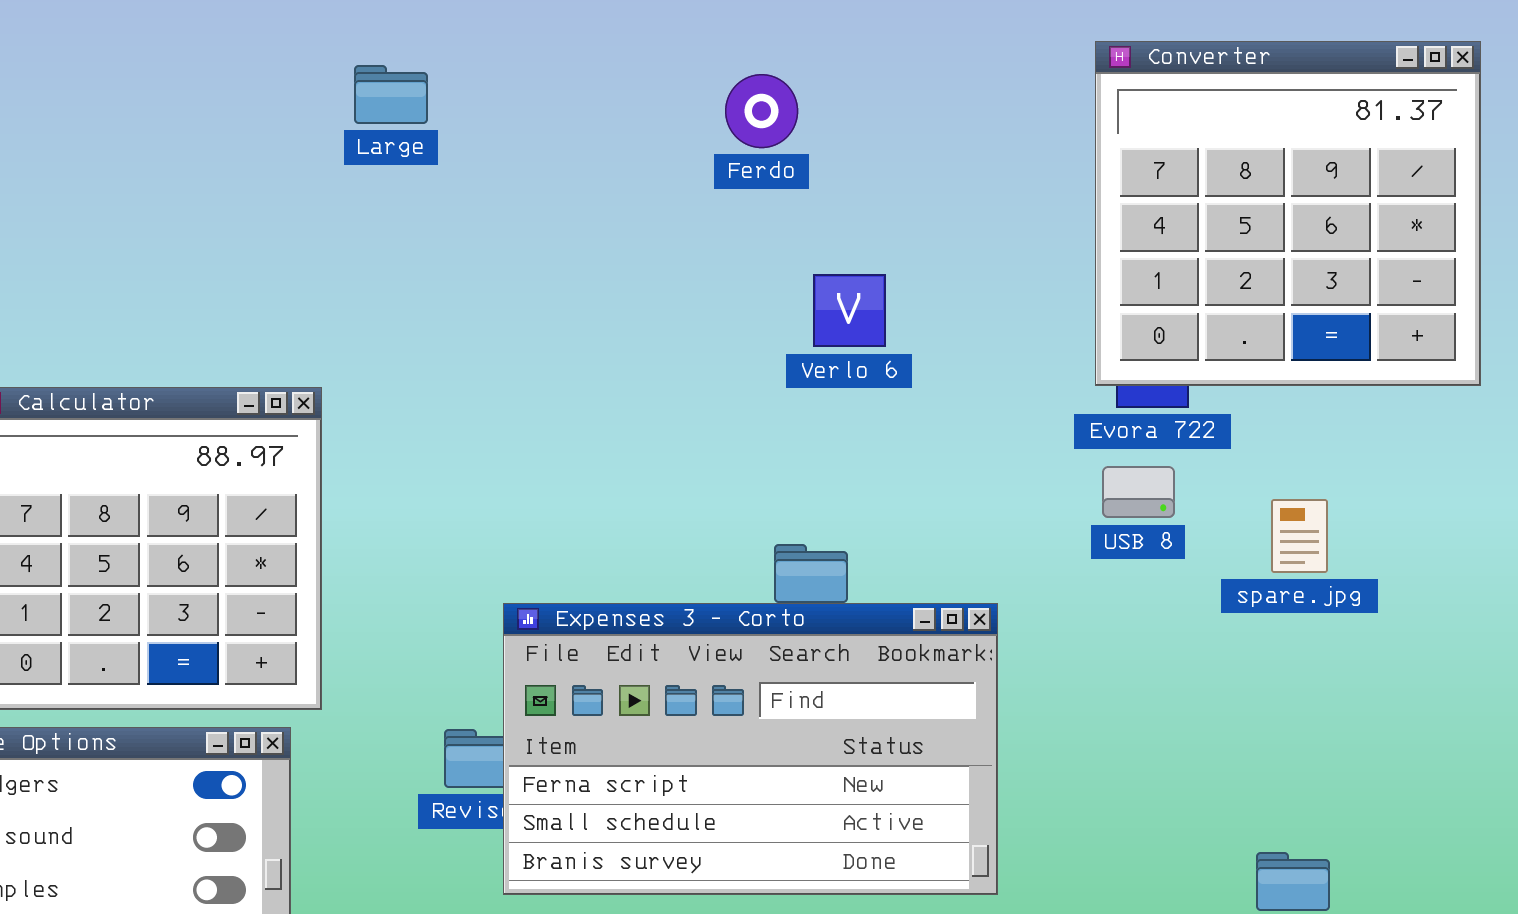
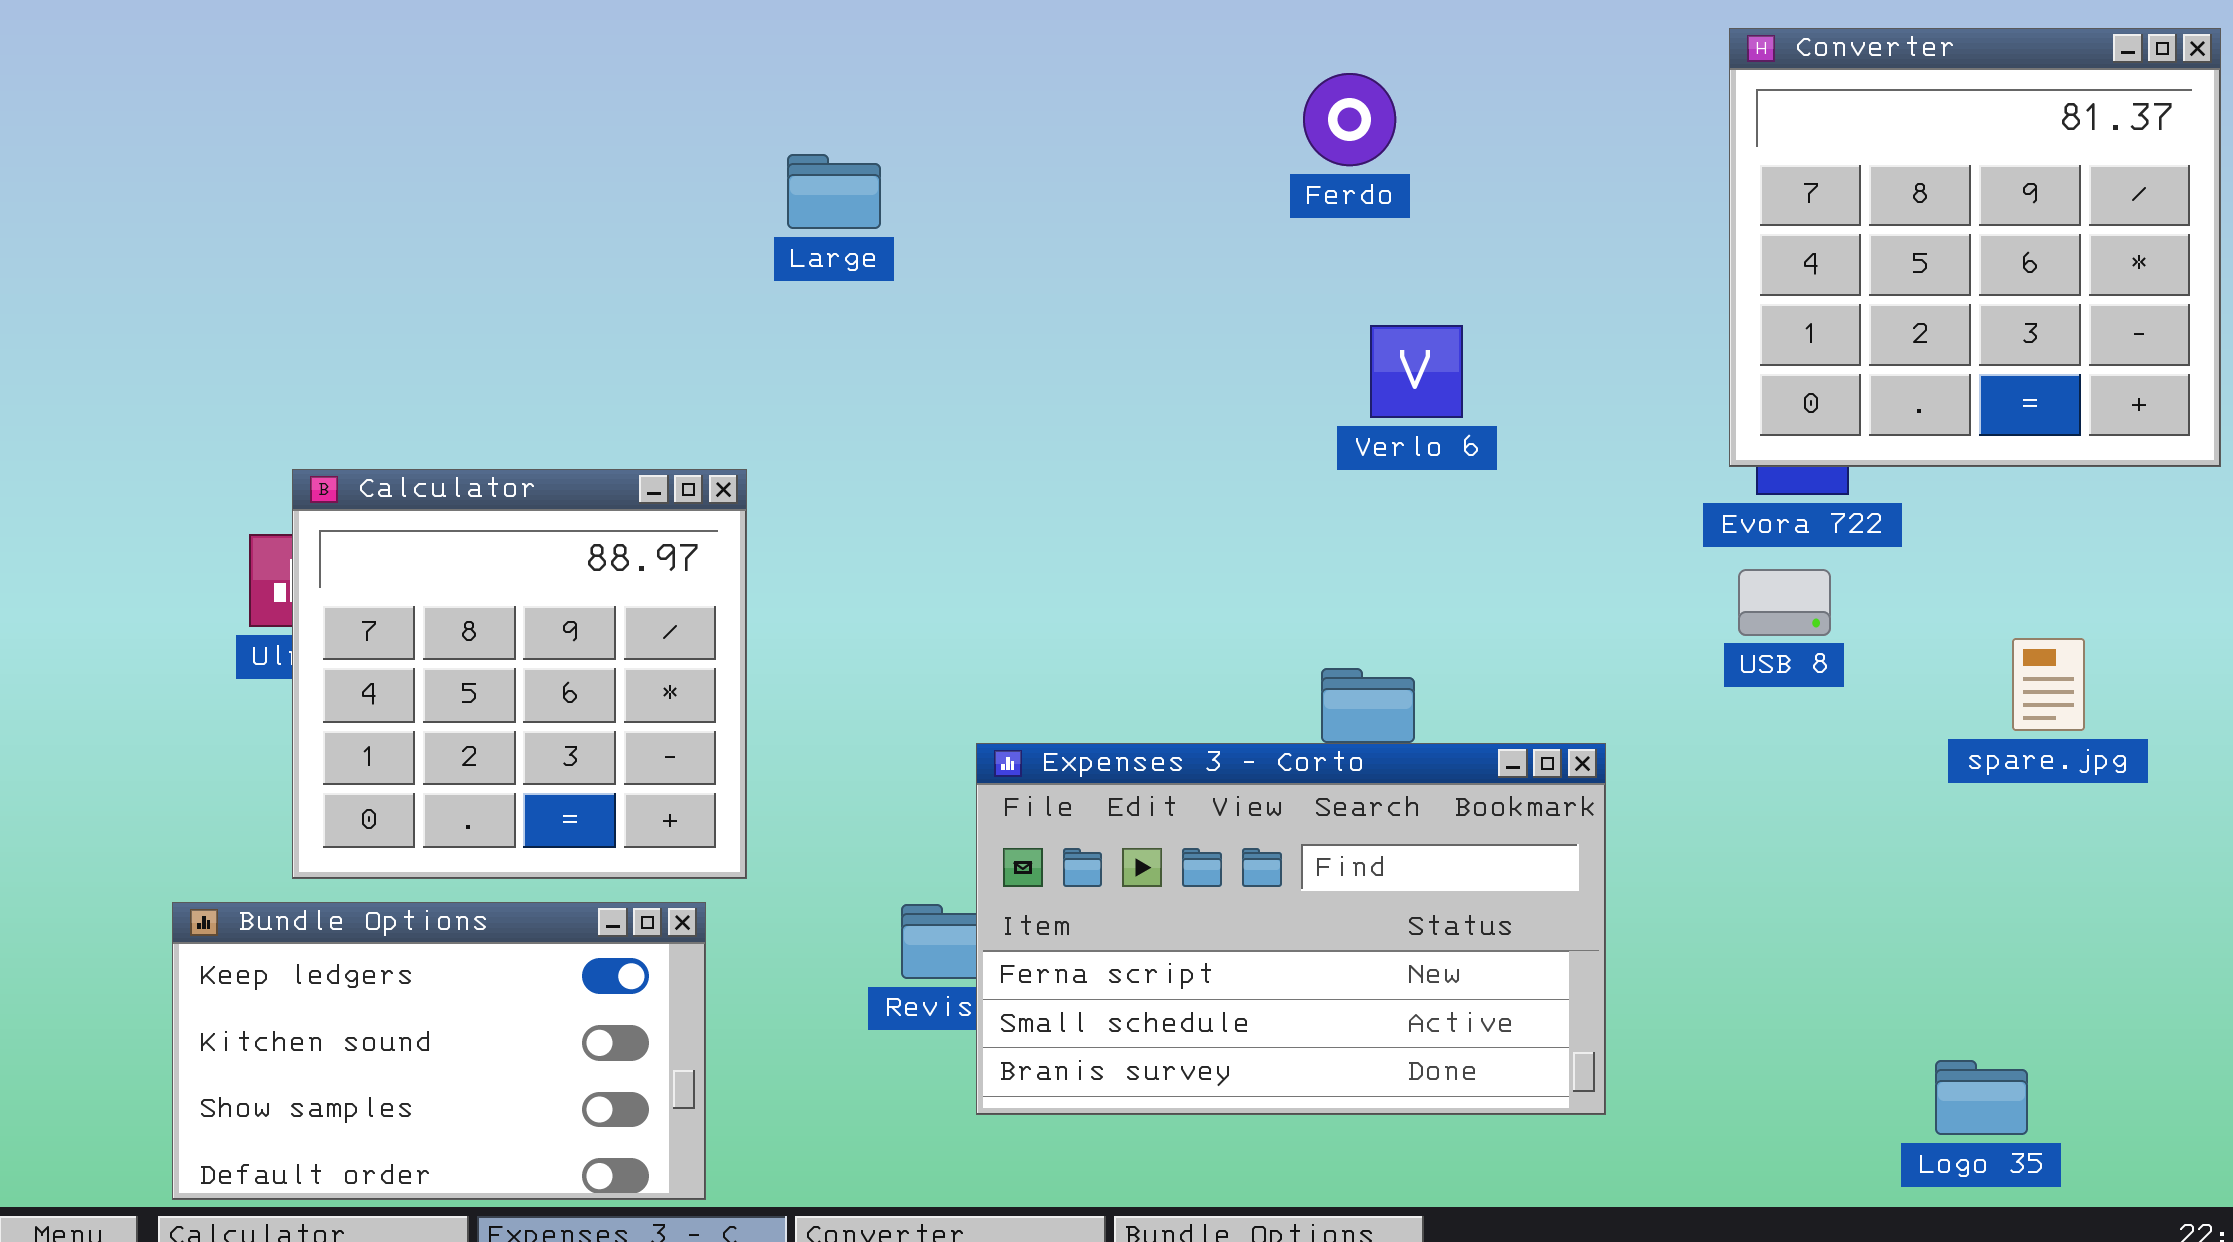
Large: [354,65,428,124] -> [787,154,881,229], moved
Ferdo: [725,74,798,148] -> [1303,73,1396,166], moved
spare.jpg: [1271,499,1328,573] -> [2012,638,2085,731], moved

